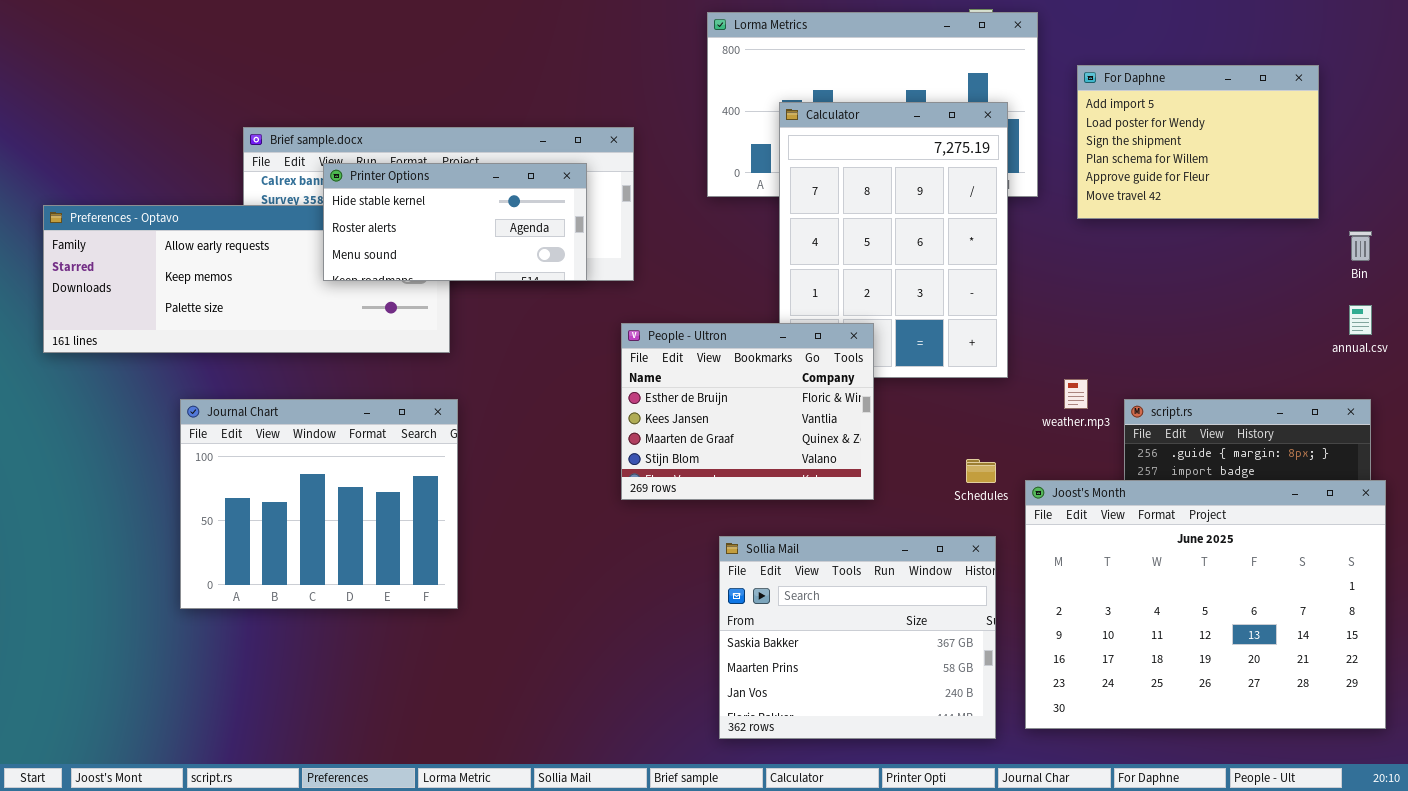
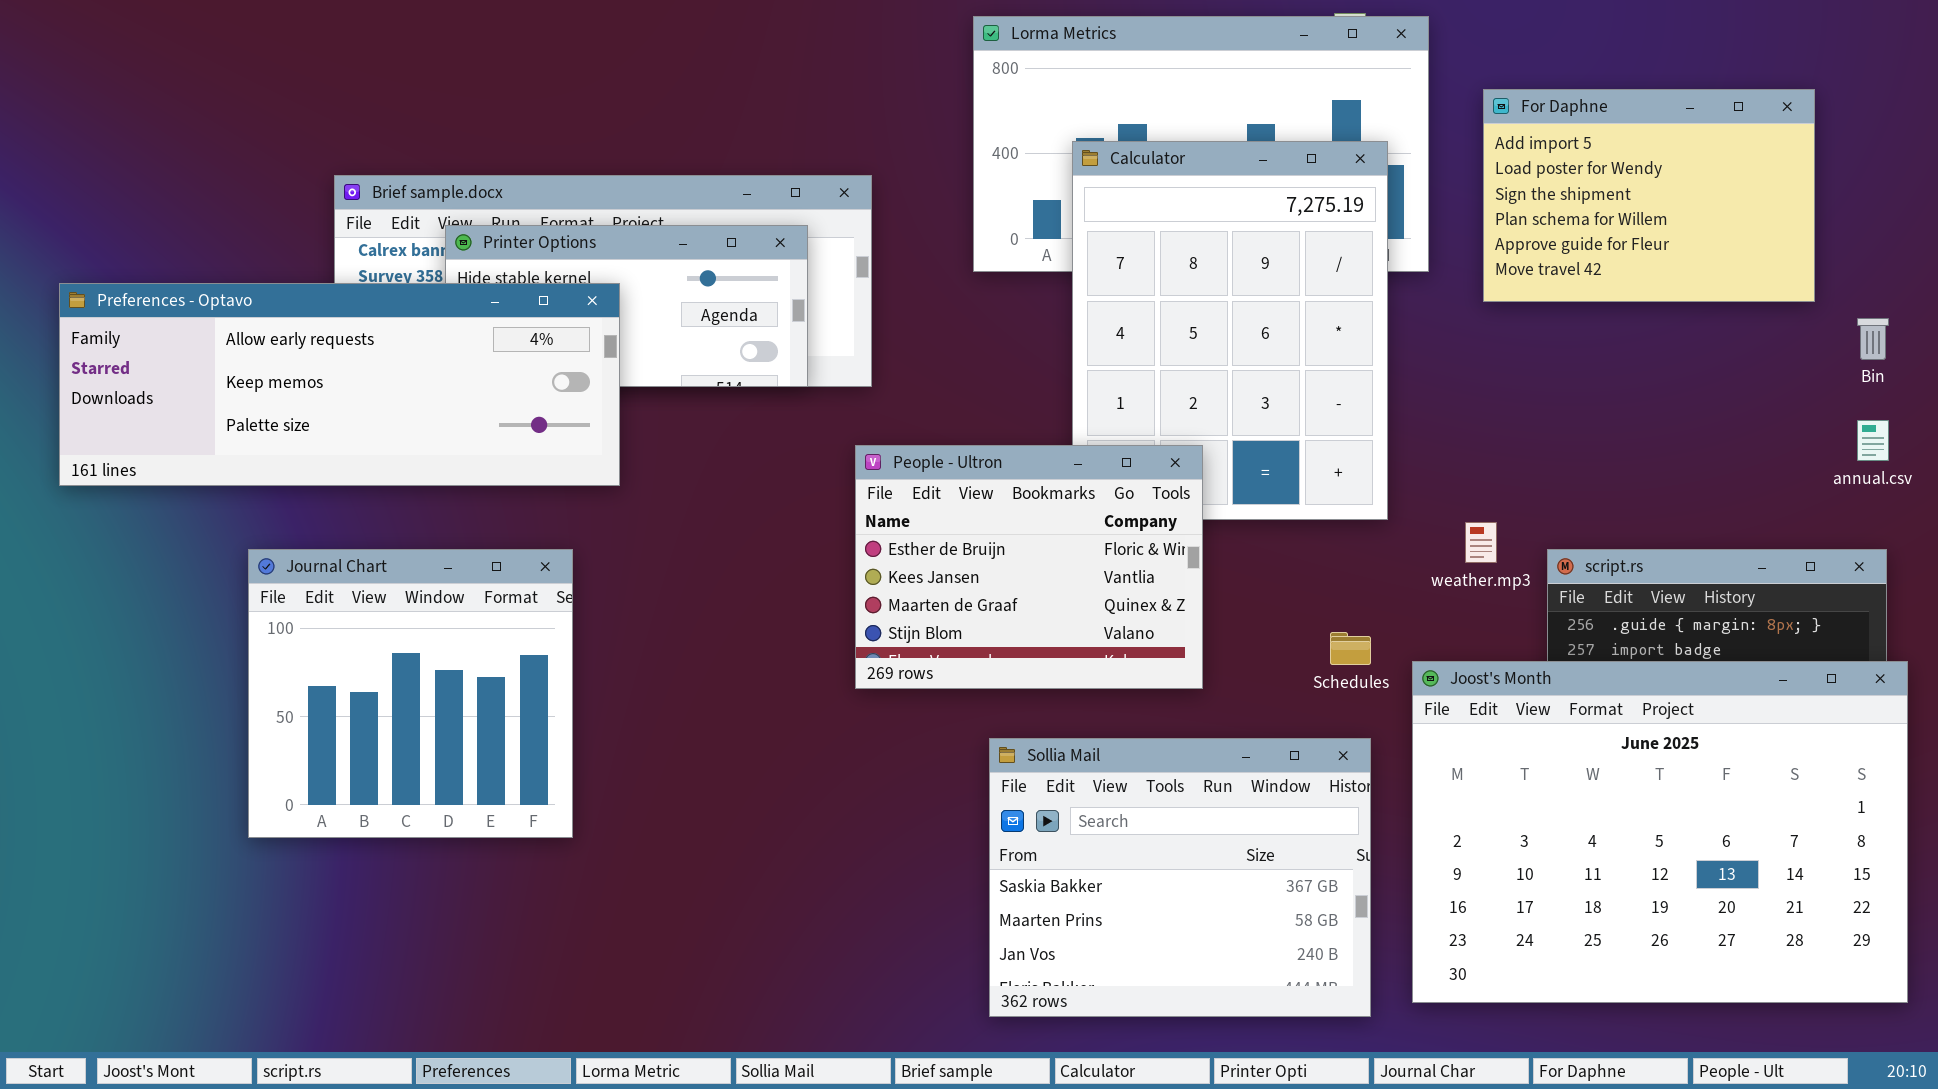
Preferences - Optavo: [43,205,450,353] -> [59,283,620,486], raised
Journal Chart: [180,399,458,609] -> [248,549,573,838], resized

